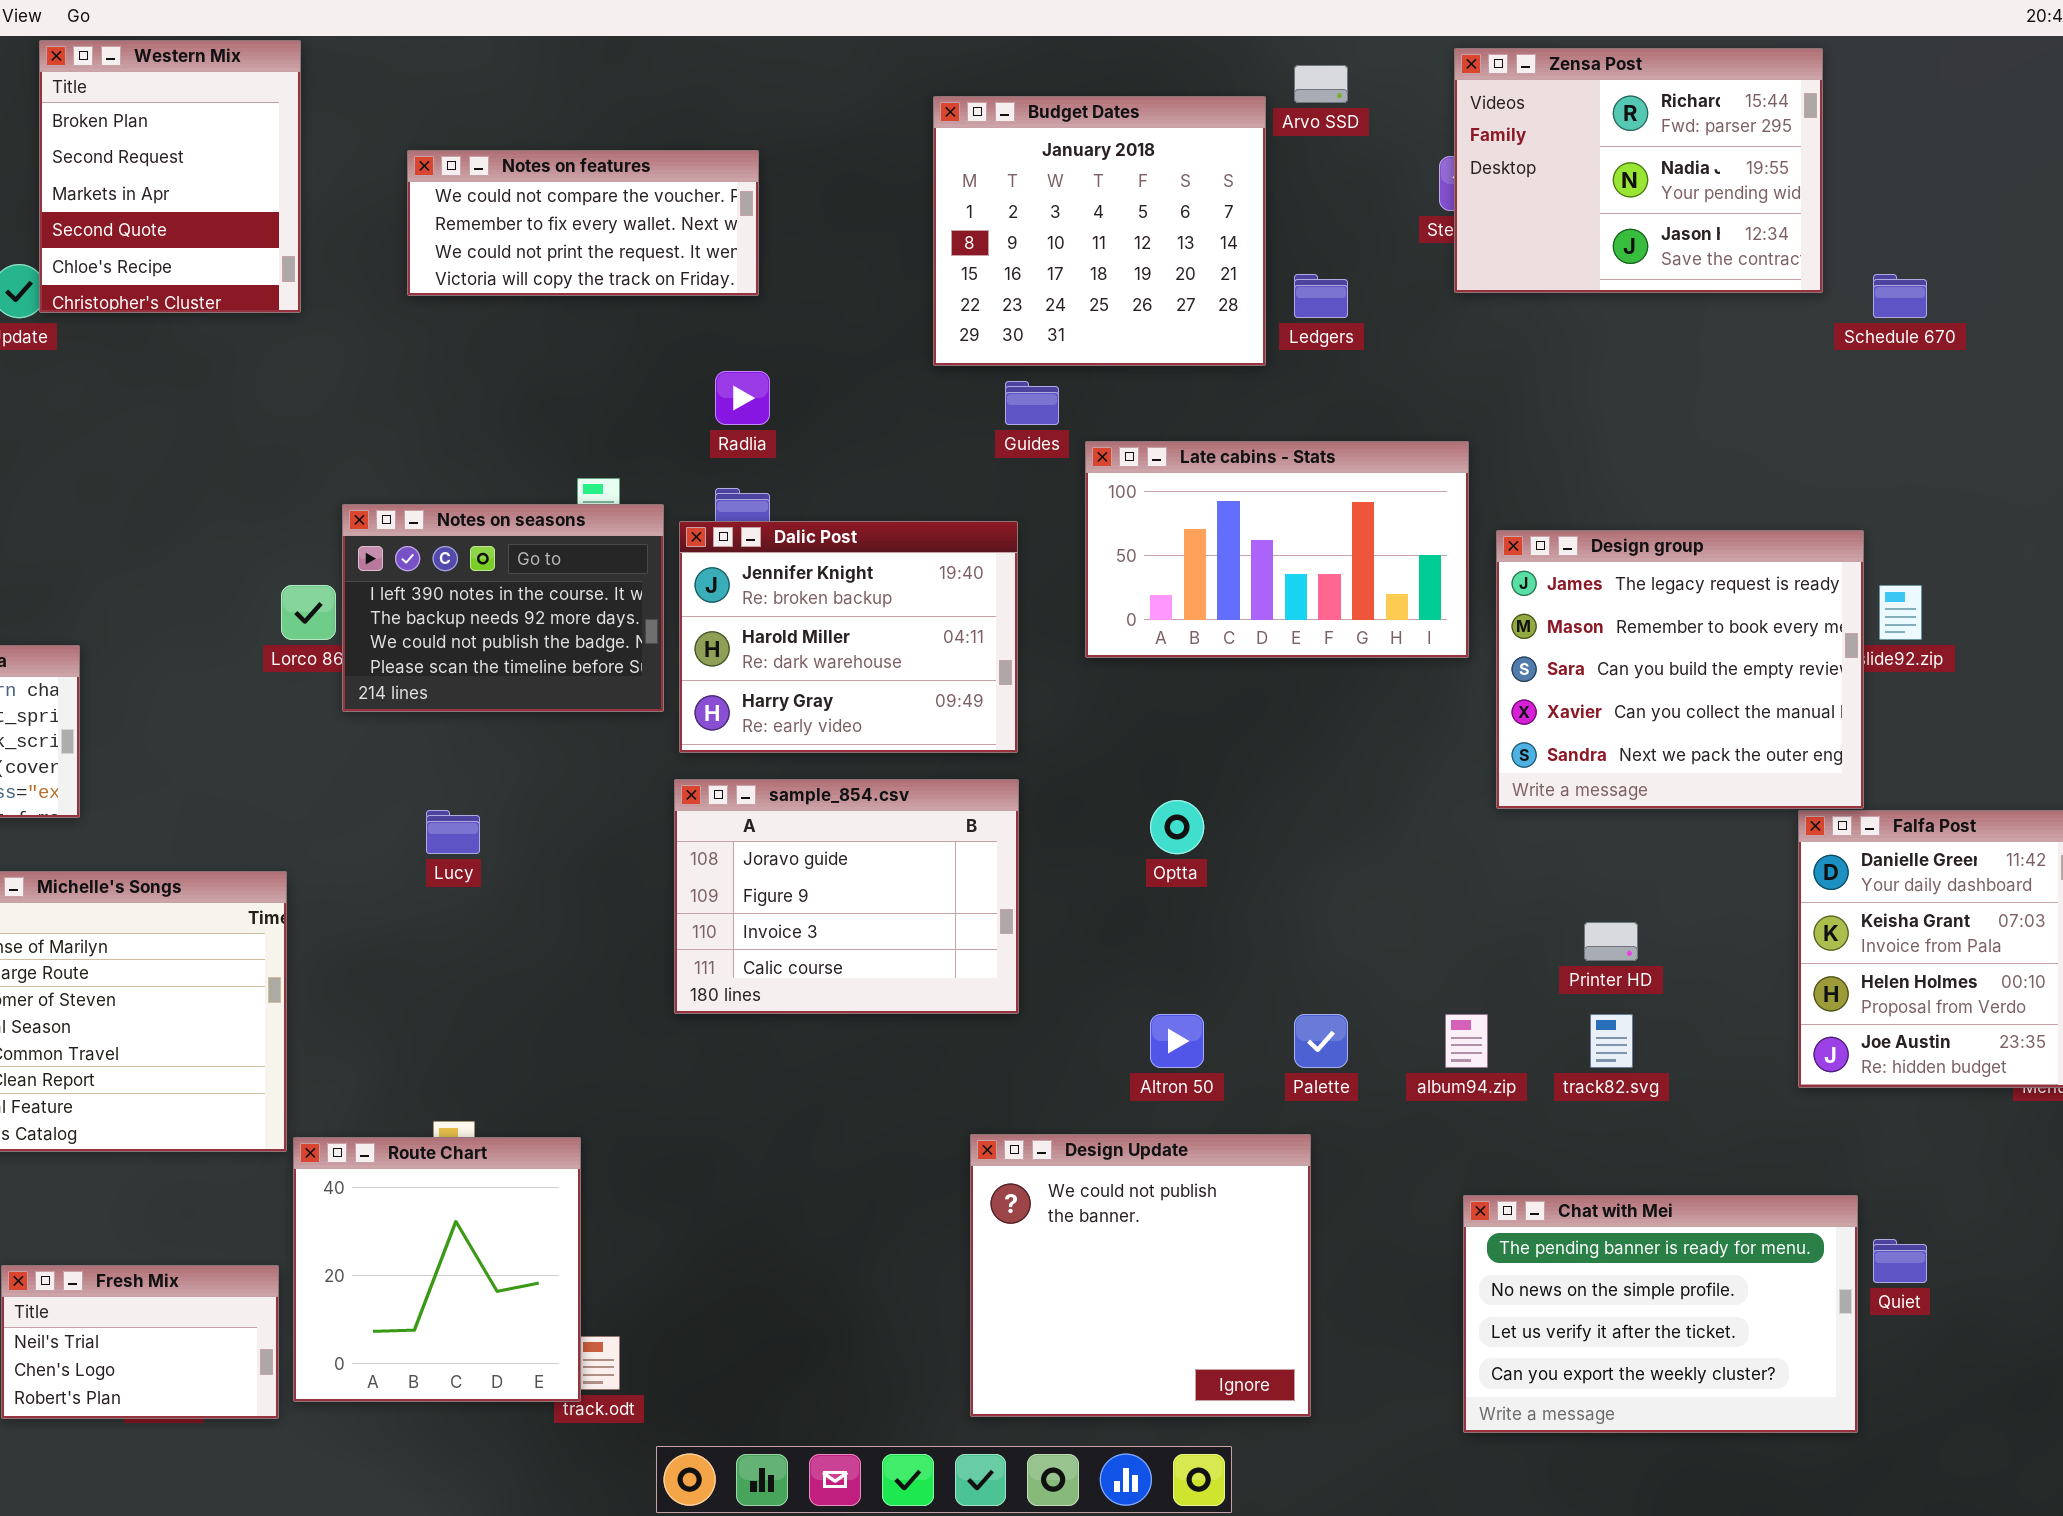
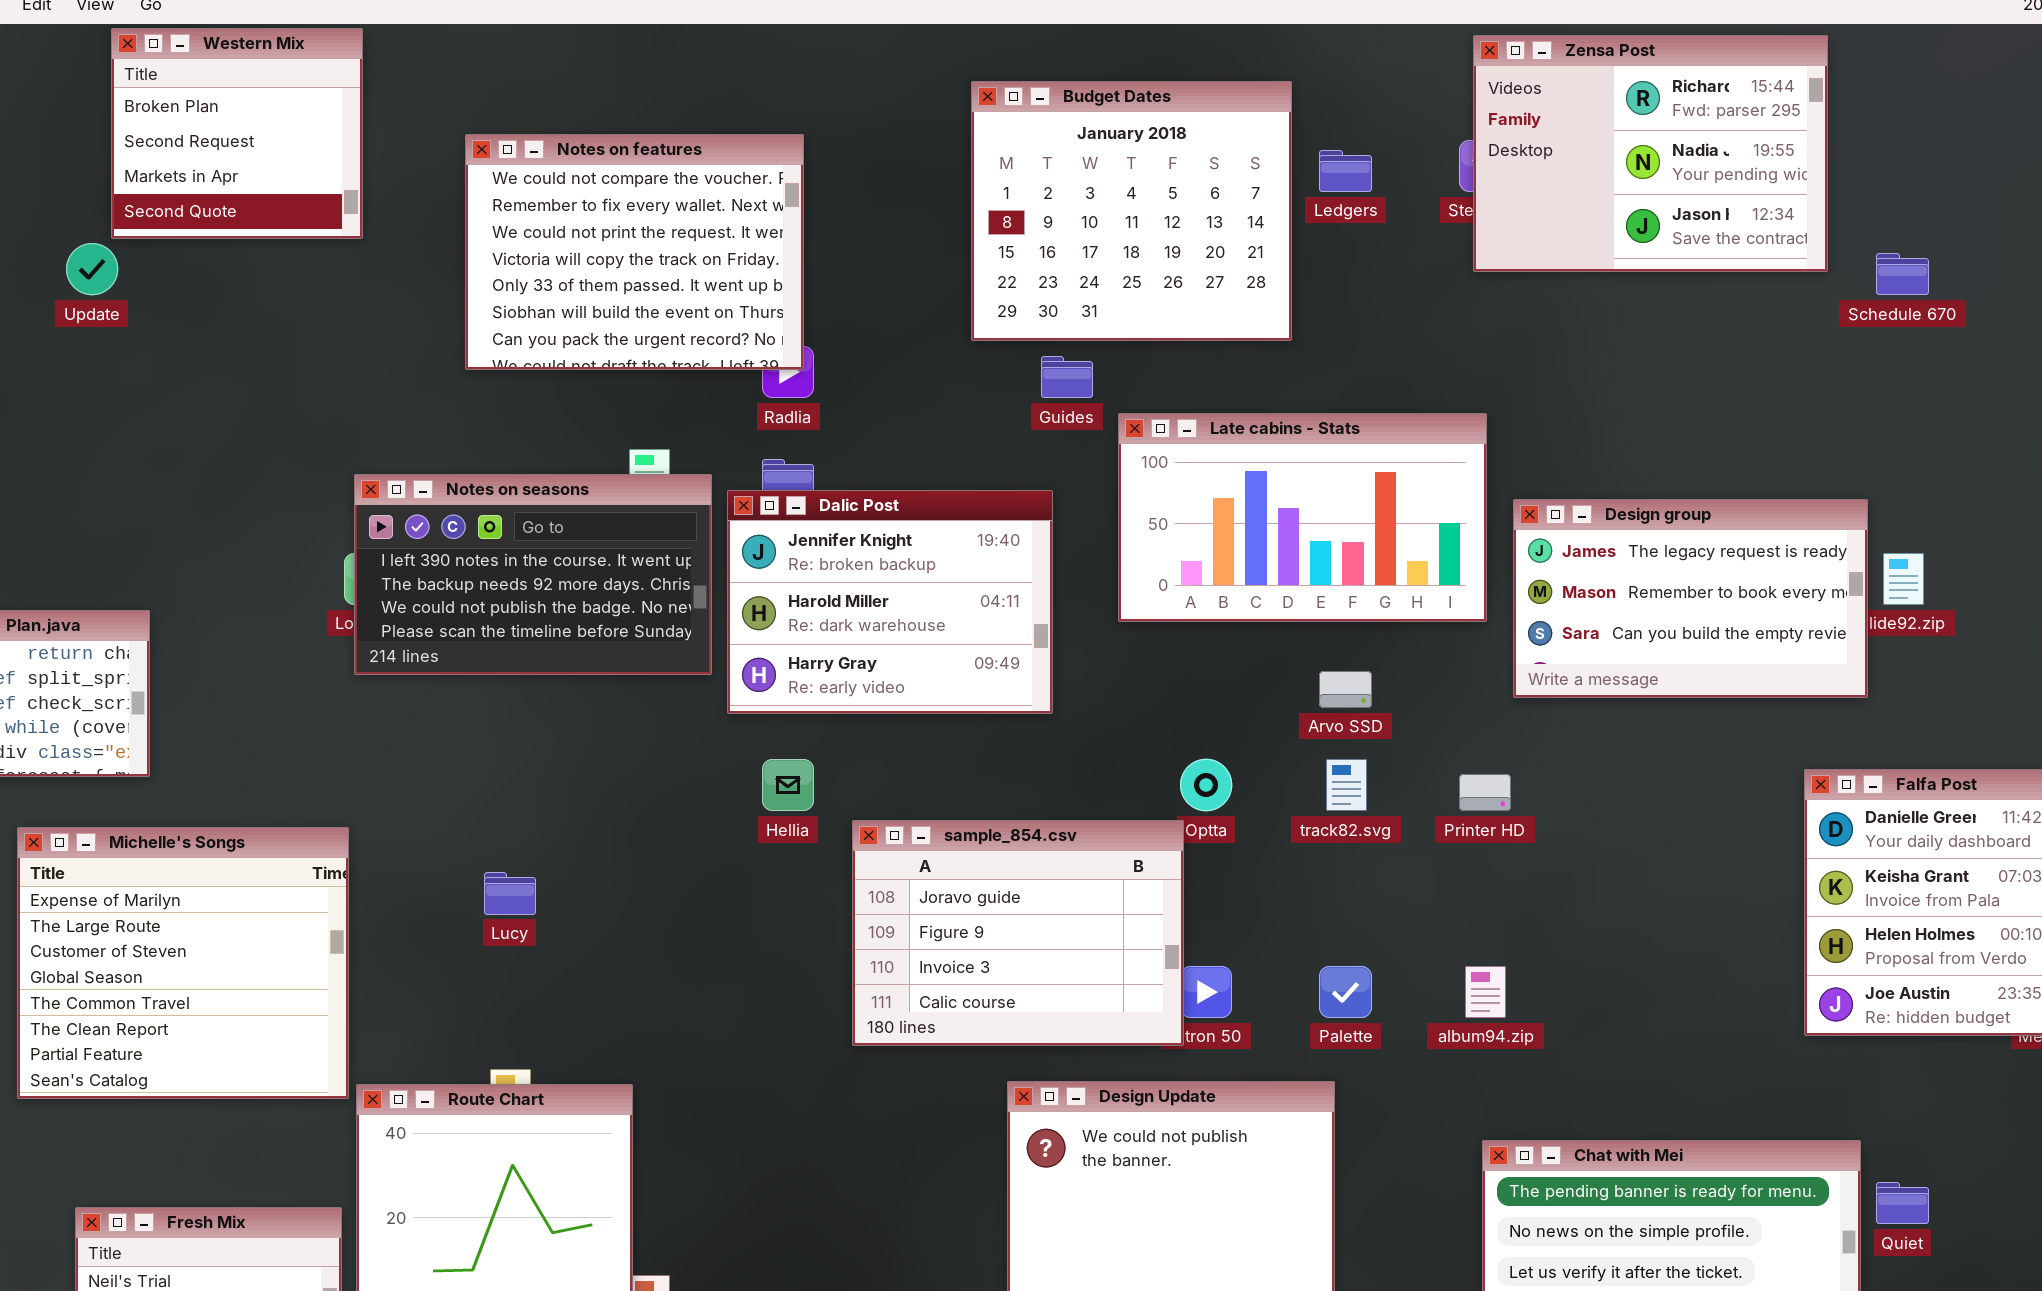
Western Mix: [39,40,301,313] -> [111,28,363,239], resized
Arvo SSD: [1294,65,1348,103] -> [1319,671,1372,708], moved
Notes on features: [407,150,759,296] -> [465,134,804,370], resized
Ledgers: [1294,274,1348,318] -> [1319,150,1372,192], moved
Notes on seasons: [342,504,664,712] -> [354,474,712,675], resized
Design group: [1496,530,1864,809] -> [1513,499,1868,698], resized
sample_854.csv: [674,779,1019,1014] -> [852,820,1184,1046], moved
Lucy: [426,810,480,854] -> [484,872,536,915], moved
Printer HD: [1584,922,1638,961] -> [1459,774,1511,811], moved
track82.svg: [1590,1014,1633,1068] -> [1326,759,1367,811], moved

